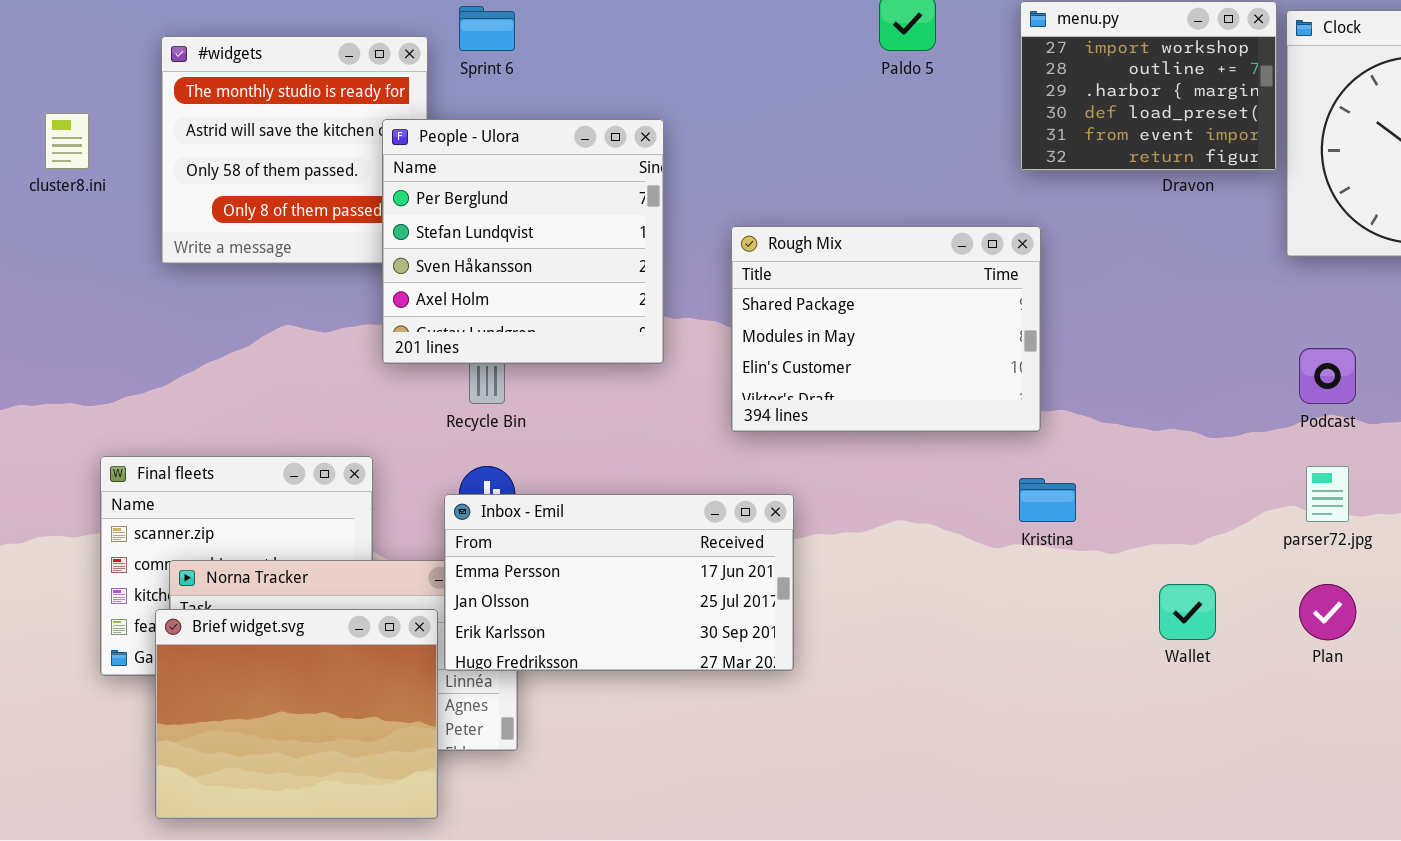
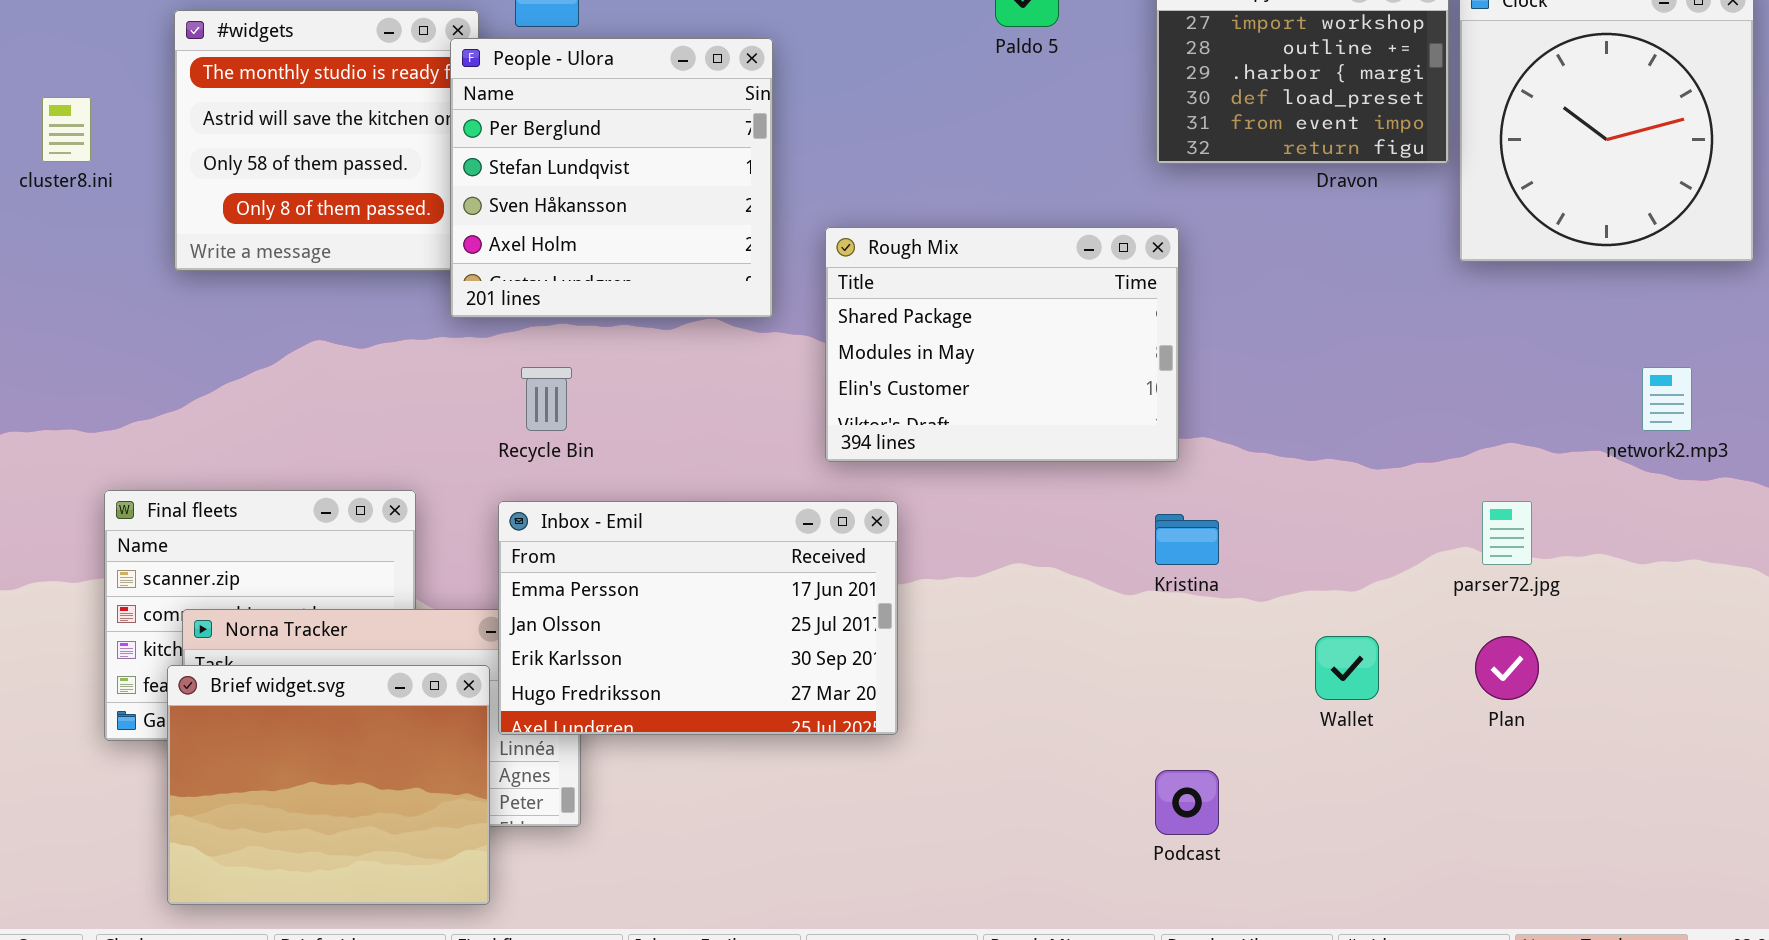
People - Ulora: [382,119,664,364] -> [450,38,773,318], moved
Podcast: [1299,348,1356,404] -> [1155,770,1219,835], moved
Inbox - Emil: [444,494,794,671] -> [498,501,898,735], resized

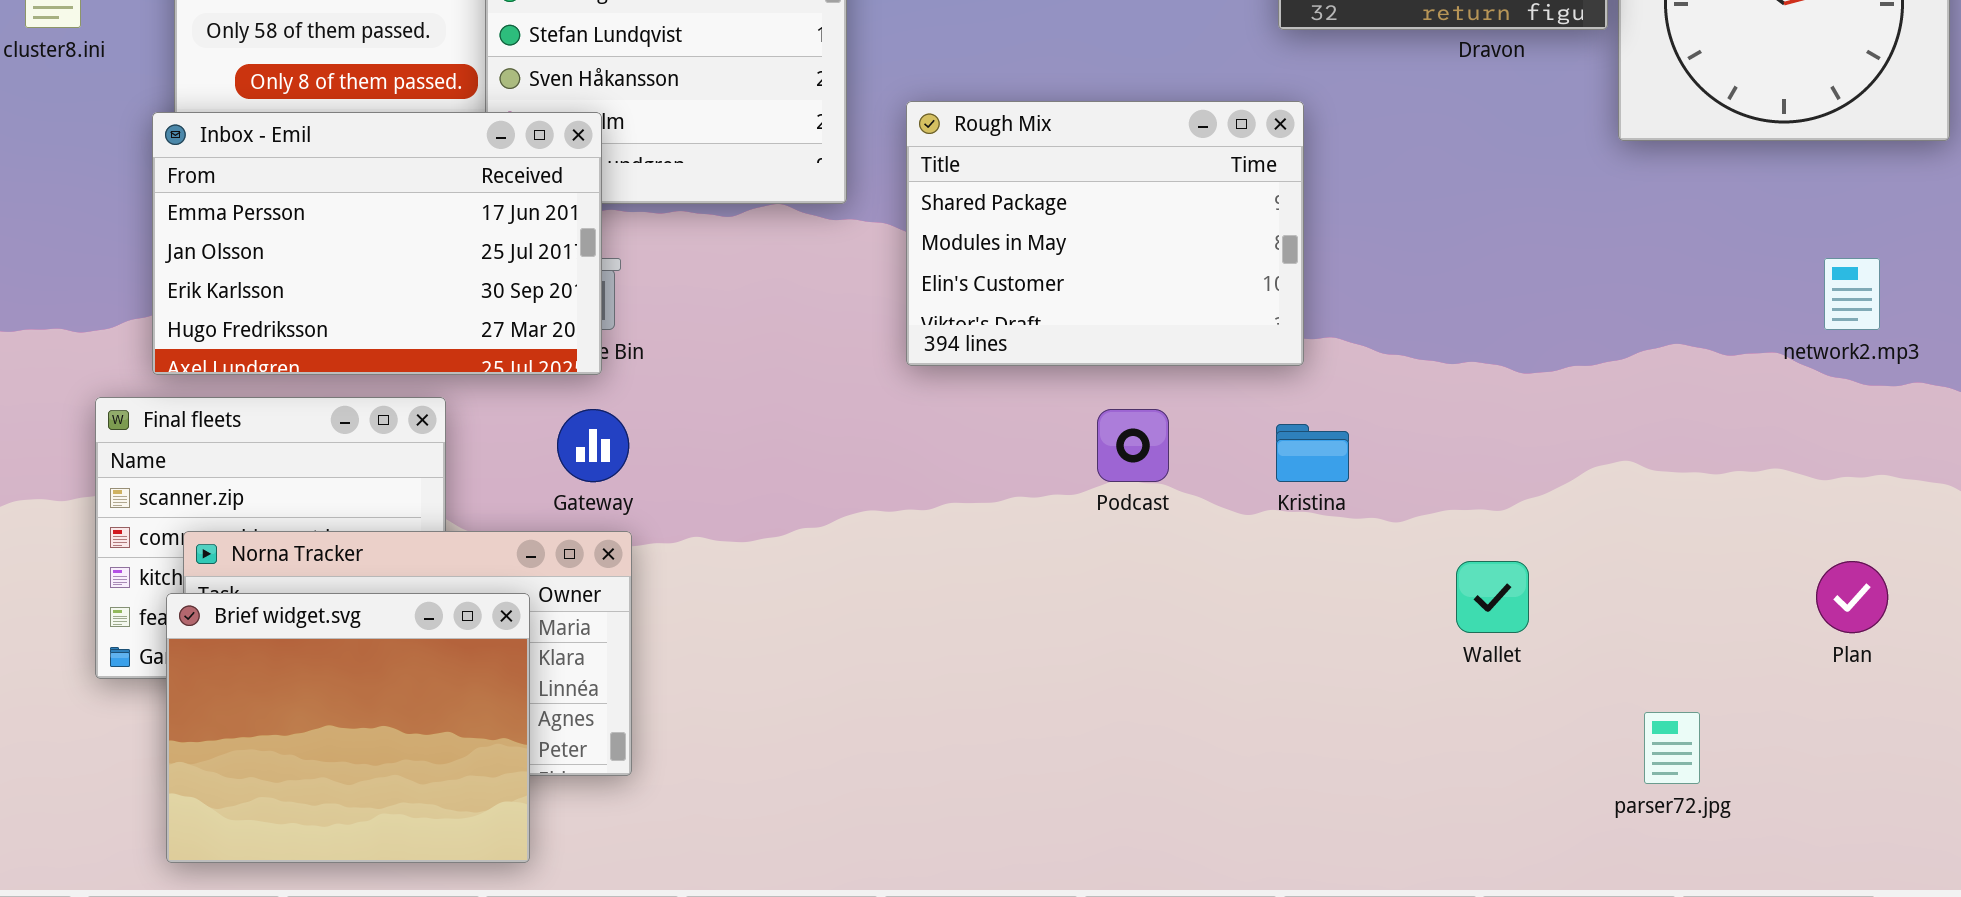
Inbox - Emil: [498,501,898,735] -> [152,112,602,375], moved
parser72.jpg: [1482,501,1532,565] -> [1644,712,1700,784], moved
Plan: [1475,636,1539,700] -> [1816,561,1888,633], moved
Podcast: [1155,770,1219,835] -> [1097,409,1169,482], moved

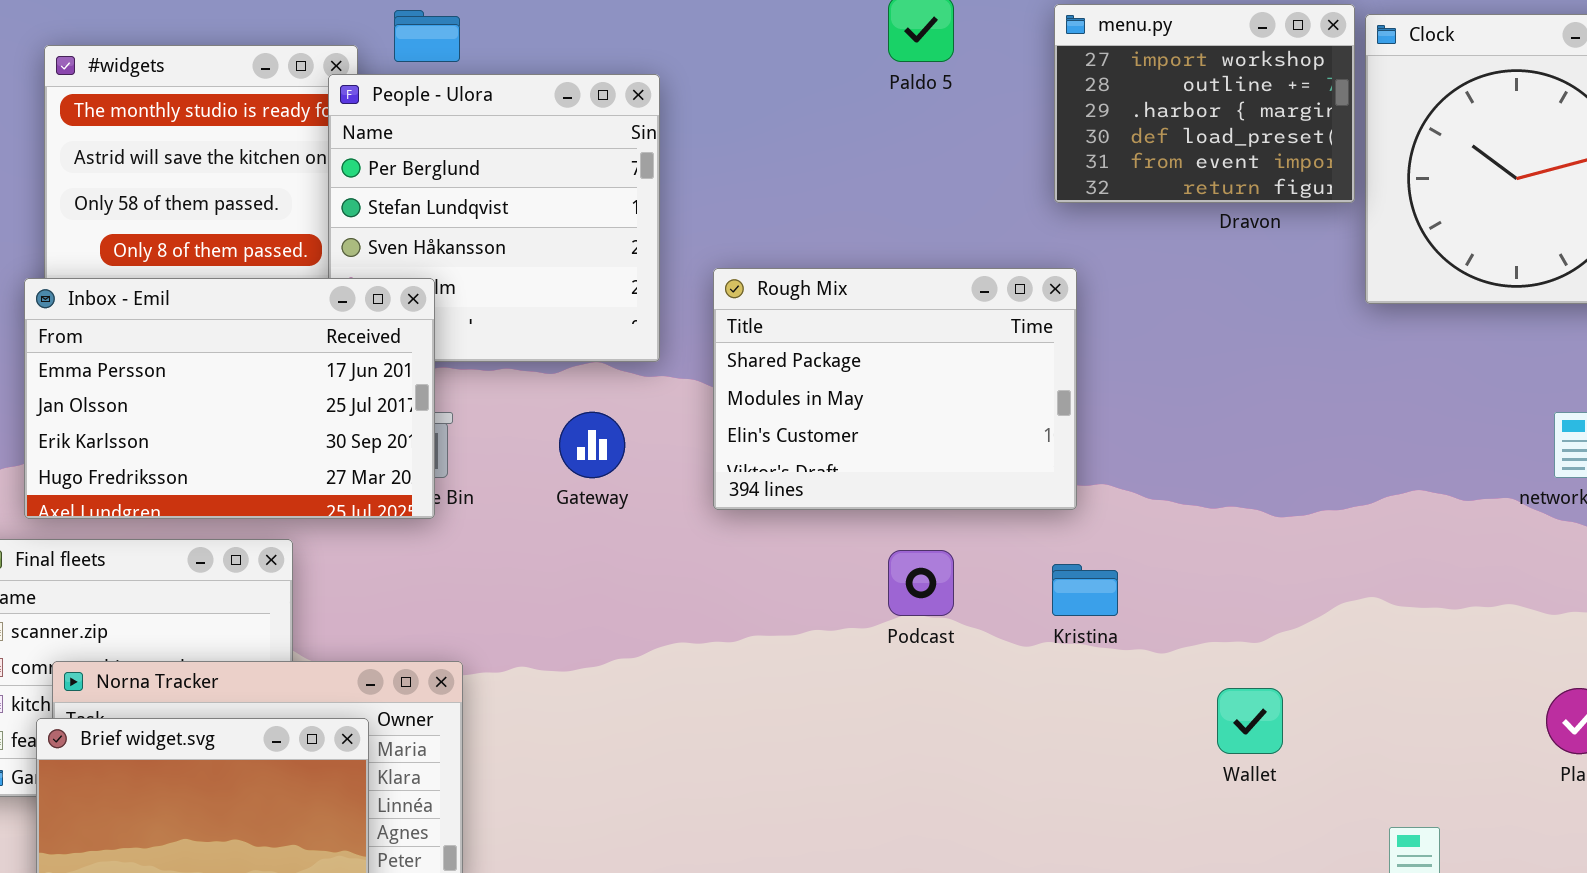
Gateway: [557,409,629,482] -> [559,412,625,478], moved

